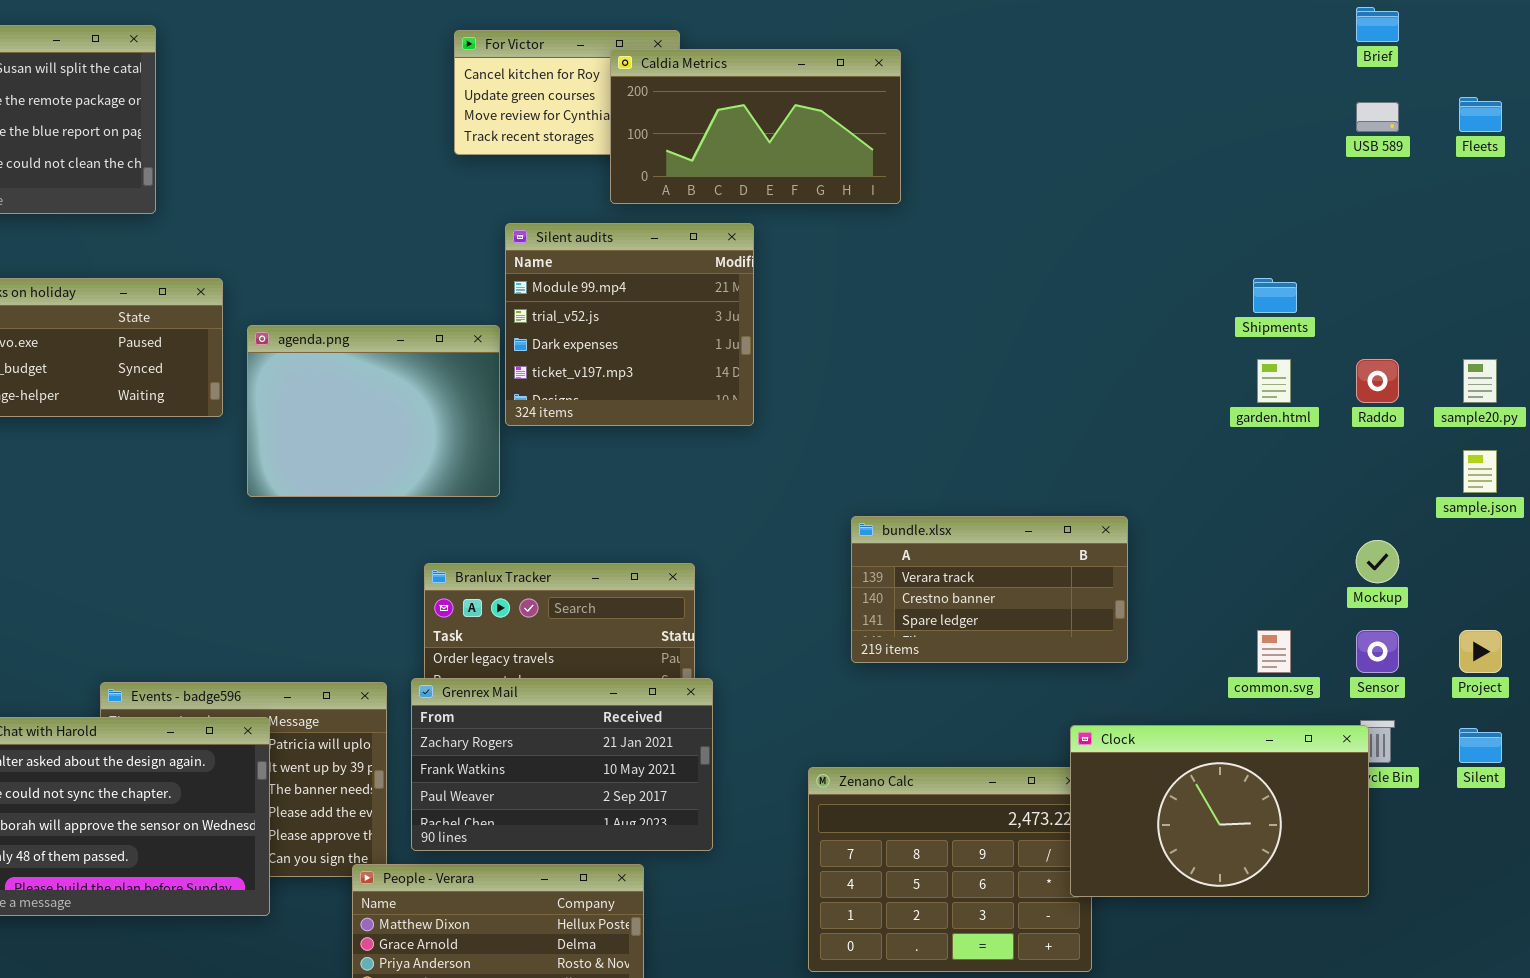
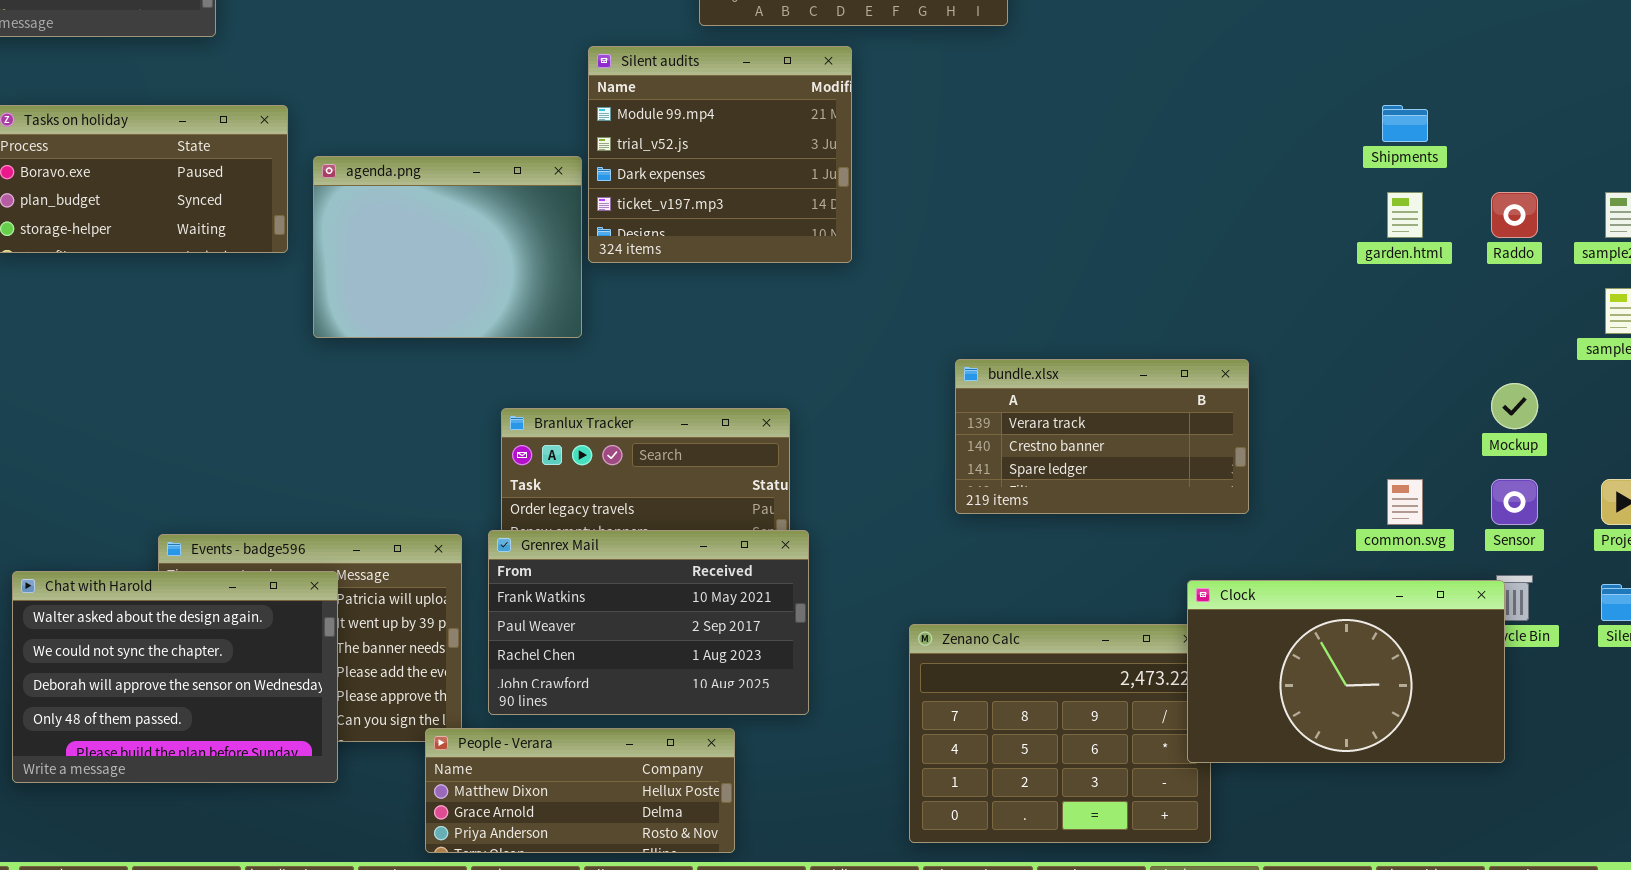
Grenrex Mail: [411,678,713,851] -> [488,530,809,715], scrolled down 1 row

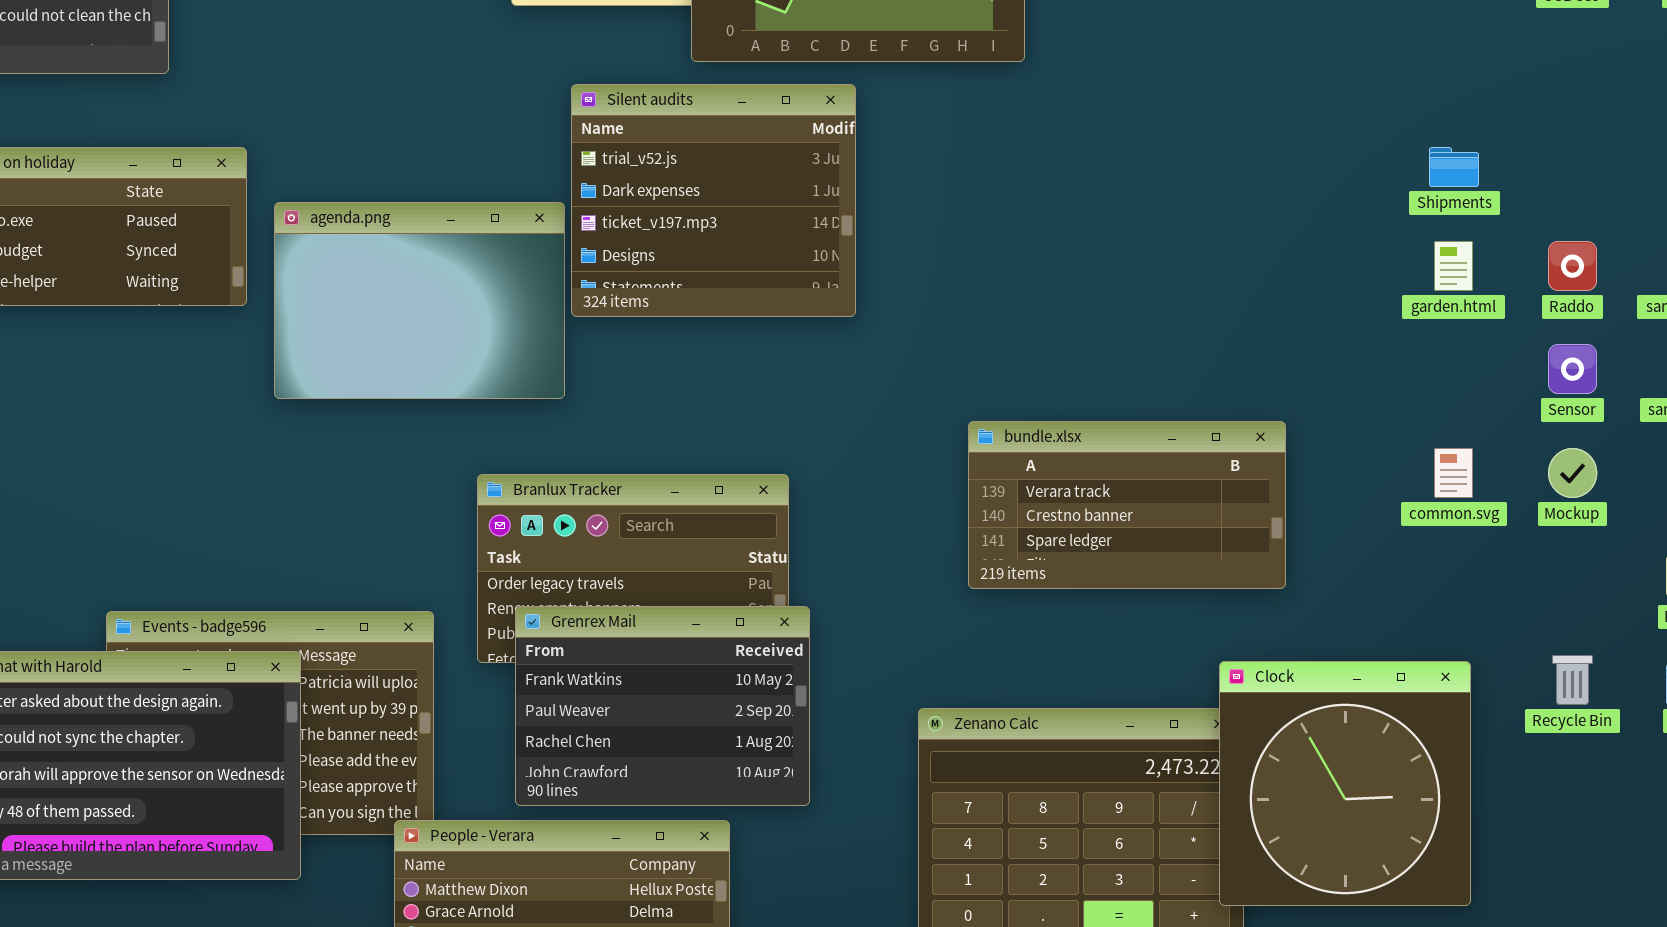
Silent audits: [588,46,852,263] -> [571,84,856,317], scrolled down 1 row
common.svg: [1387,479,1423,525] -> [1434,448,1473,498], moved
Sensor: [1491,479,1538,525] -> [1548,344,1597,394], moved
Grenrex Mail: [488,530,809,715] -> [515,606,810,806], resized
Clock: [1187,580,1505,763] -> [1219,661,1471,906], resized

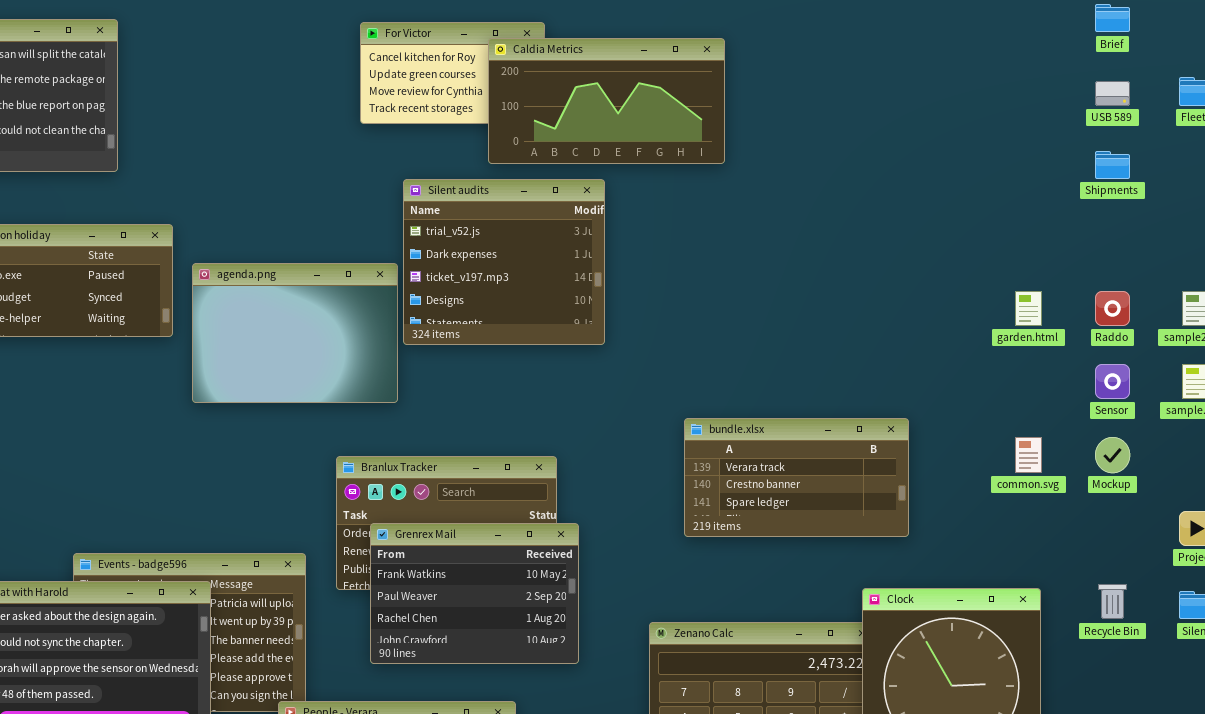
Shipments: [1429,147,1479,187] -> [1095,151,1130,179], moved
Grenrex Mail: [515,606,810,806] -> [370,523,579,664], moved

